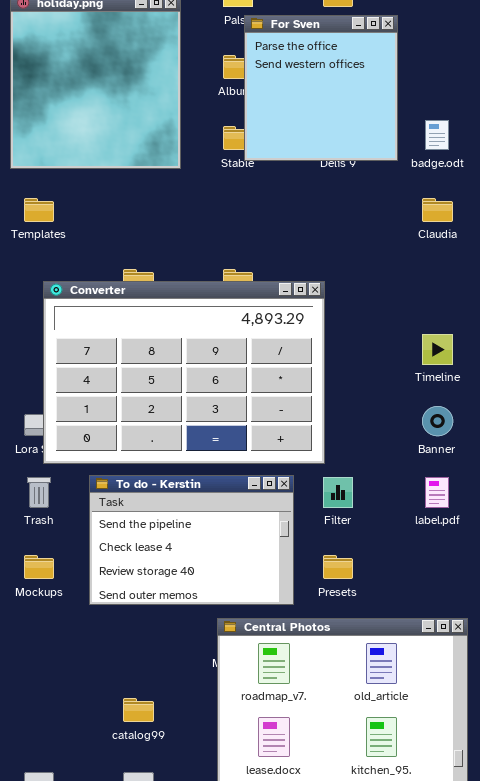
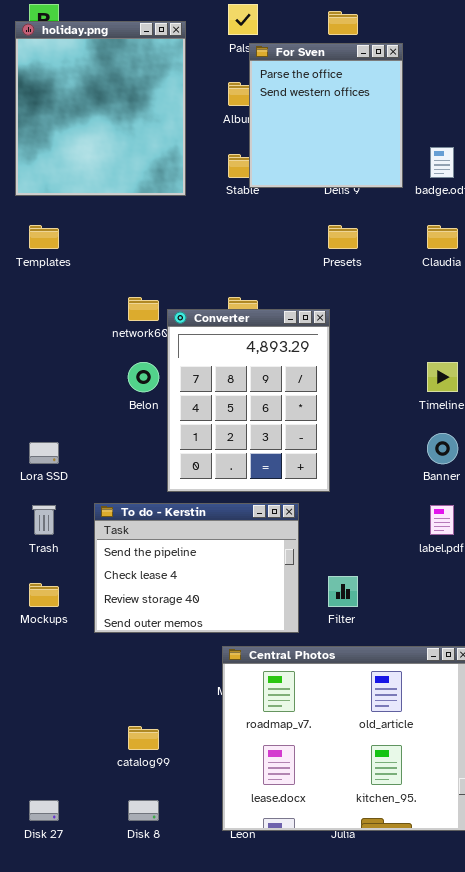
Converter: [43,281,325,464] -> [167,309,330,492], resized
Filter: [323,477,353,508] -> [328,576,358,607], moved
Presets: [323,555,353,579] -> [328,225,358,249], moved

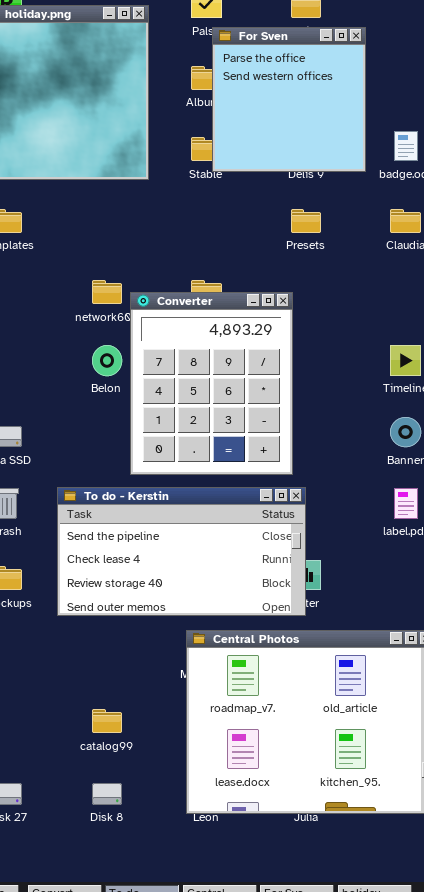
To do - Kerstin: [94,503,299,633] -> [57,487,306,616], resized

